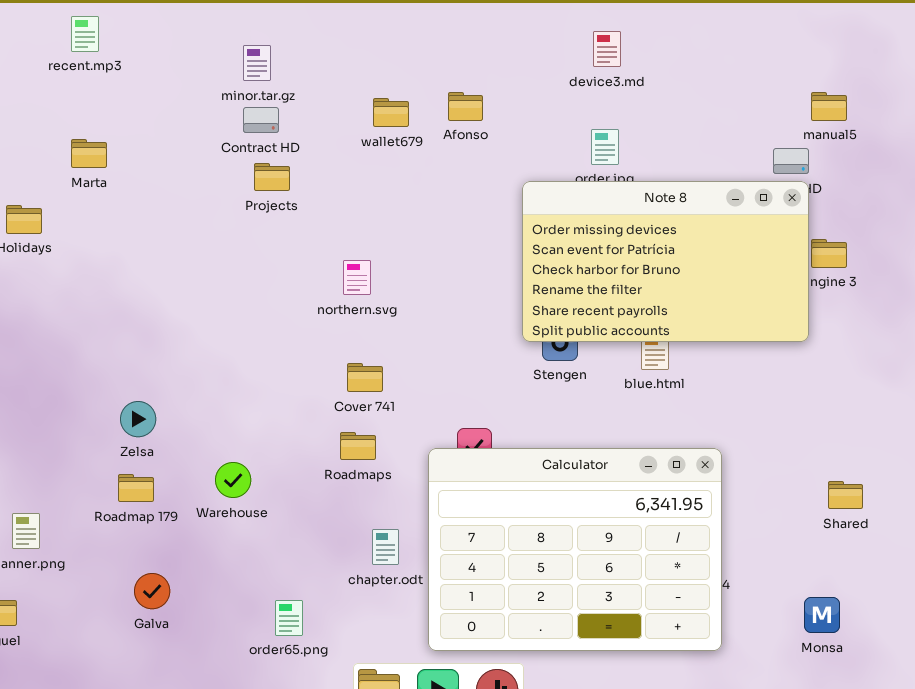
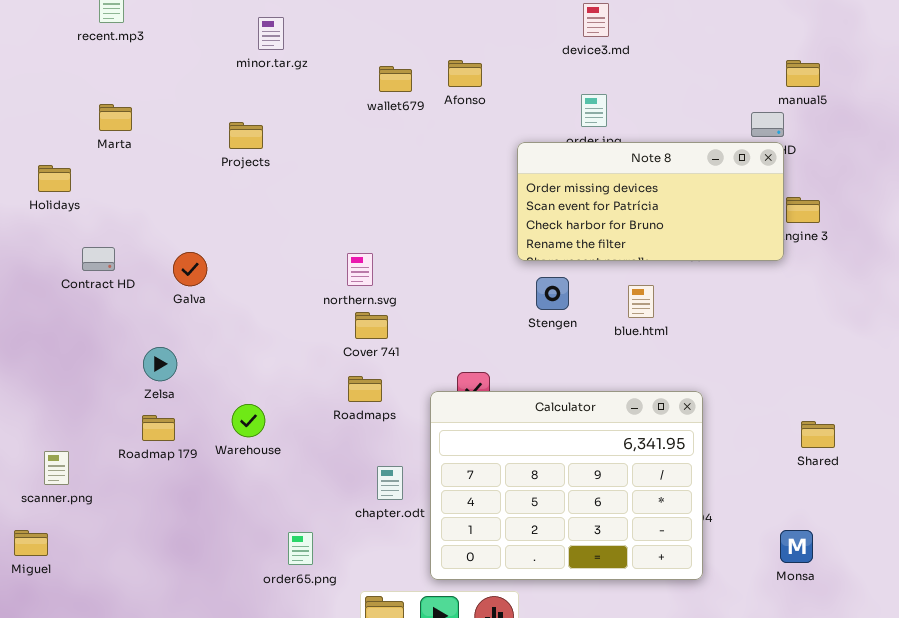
Contract HD: [243,107,279,133] -> [82,247,115,271], moved
Projects: [254,163,290,191] -> [229,122,263,149], moved
Note 8: [522,181,809,342] -> [517,142,784,261], resized
northern.svg: [343,260,371,295] -> [347,253,373,286], moved
Galva: [134,573,170,609] -> [173,252,207,286], moved

